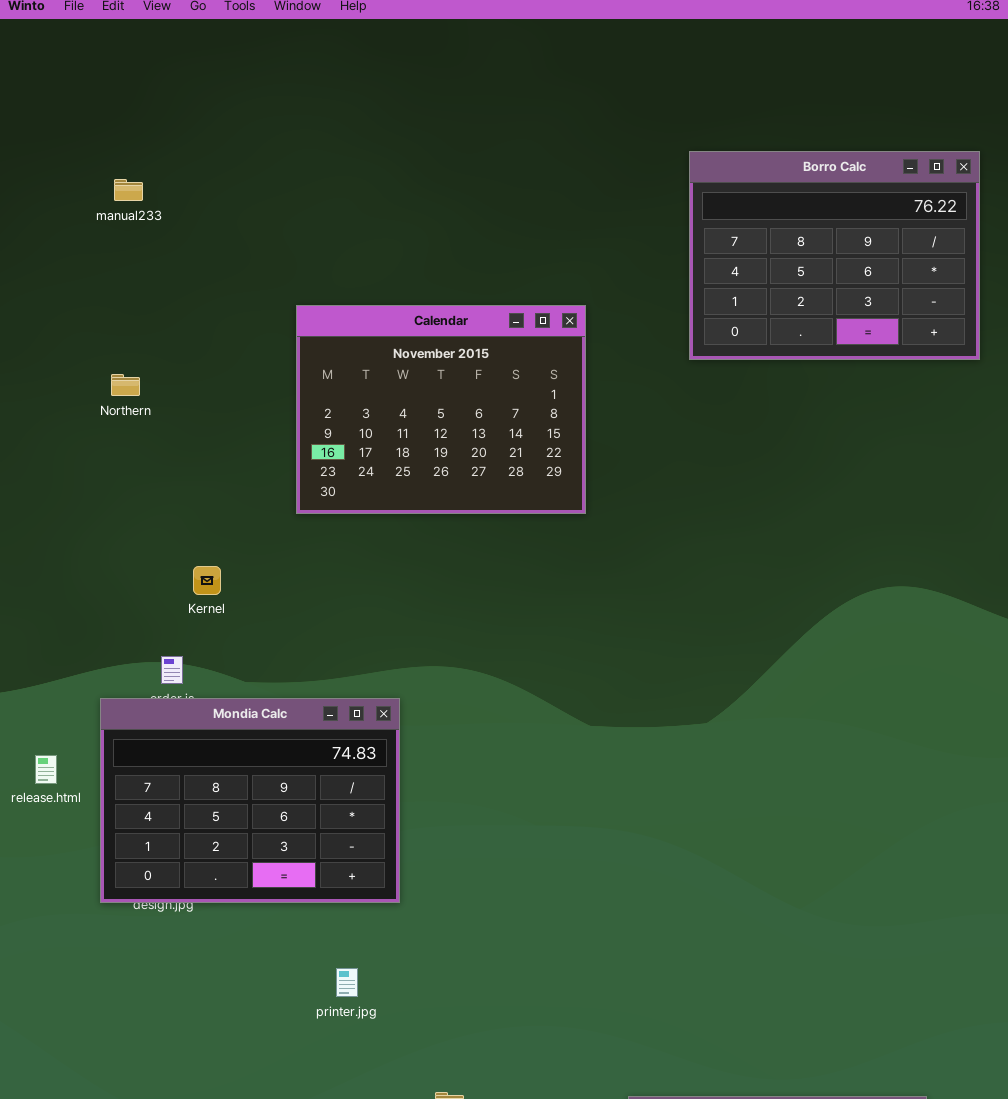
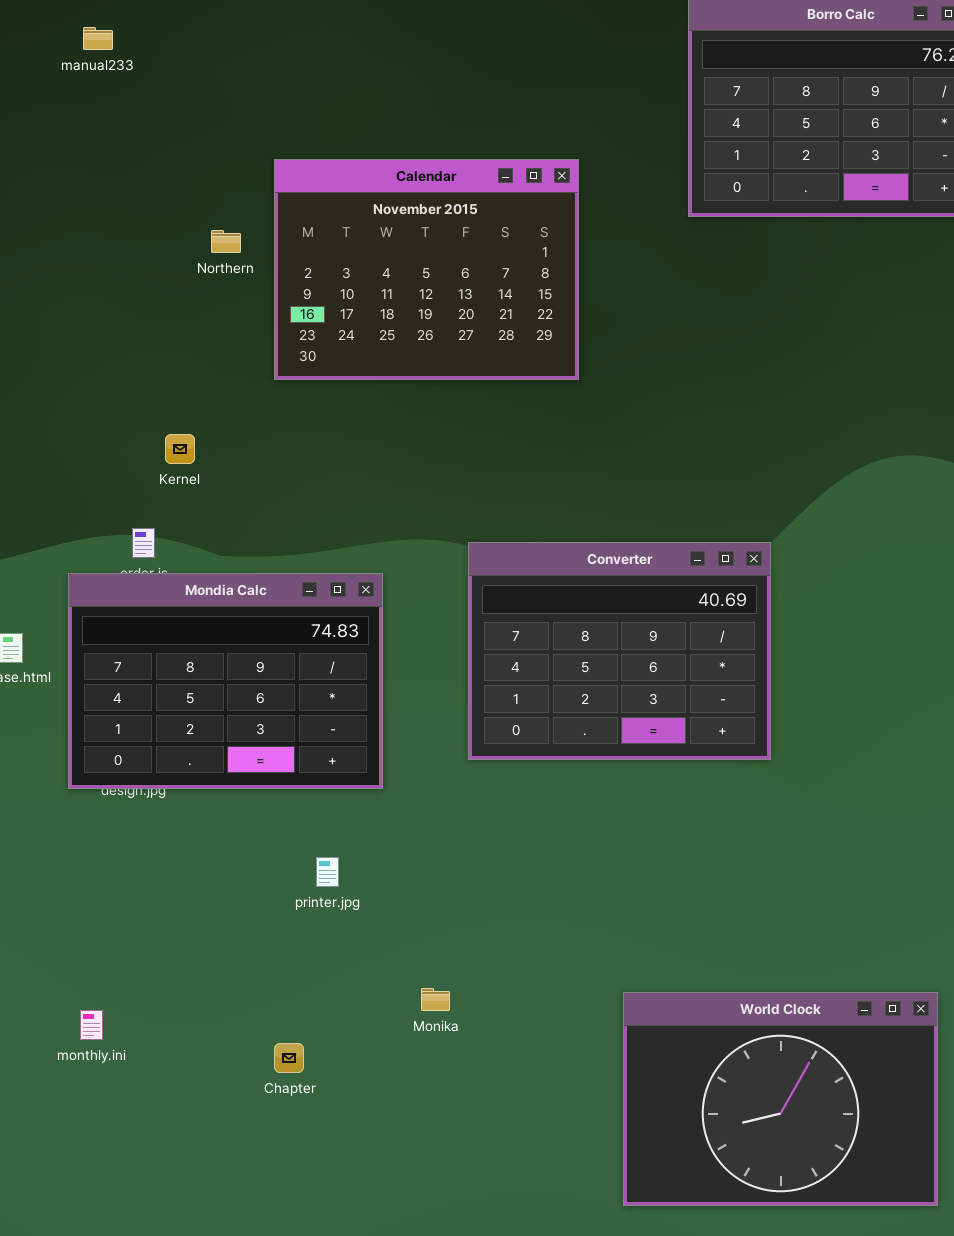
Northern: [111,374,140,396] -> [211,230,241,253], moved
Converter: none -> [468,542,771,760], opened

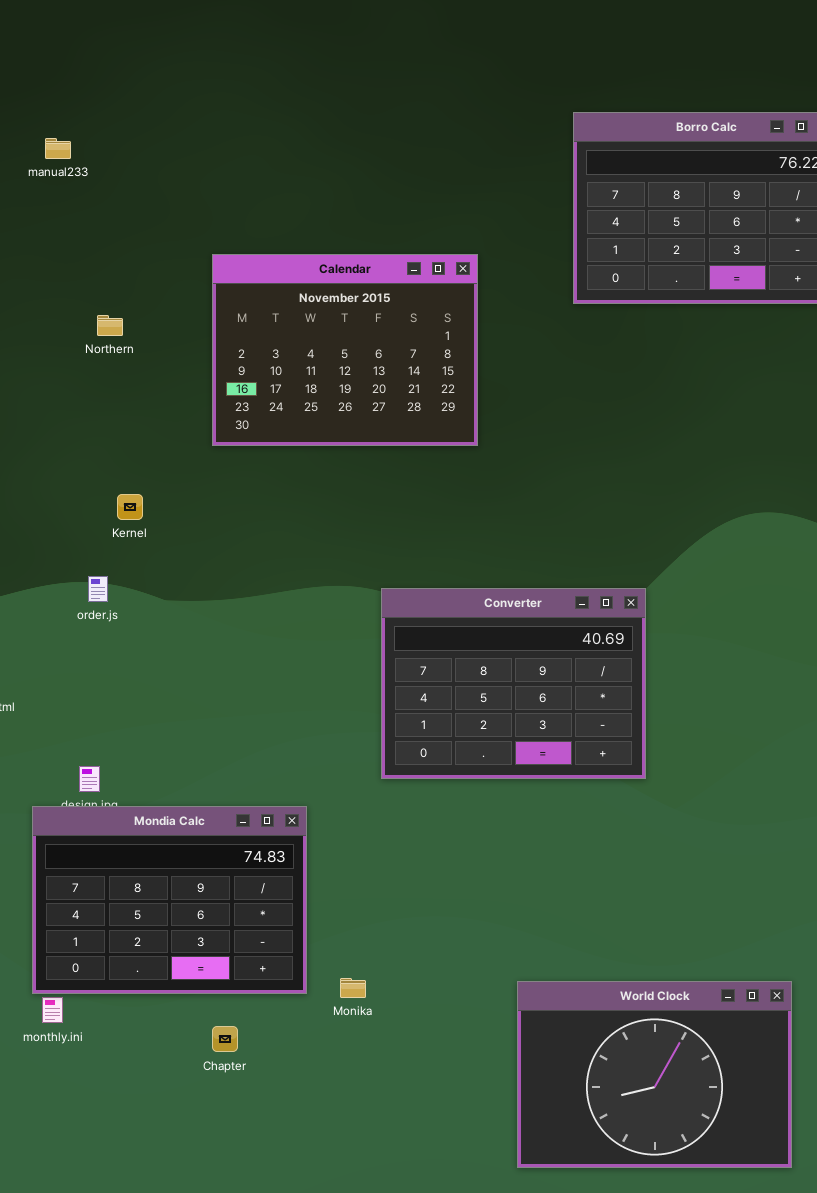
Northern: [211,230,241,253] -> [97,315,123,336], moved
Mondia Calc: [68,573,383,789] -> [32,806,307,994], moved

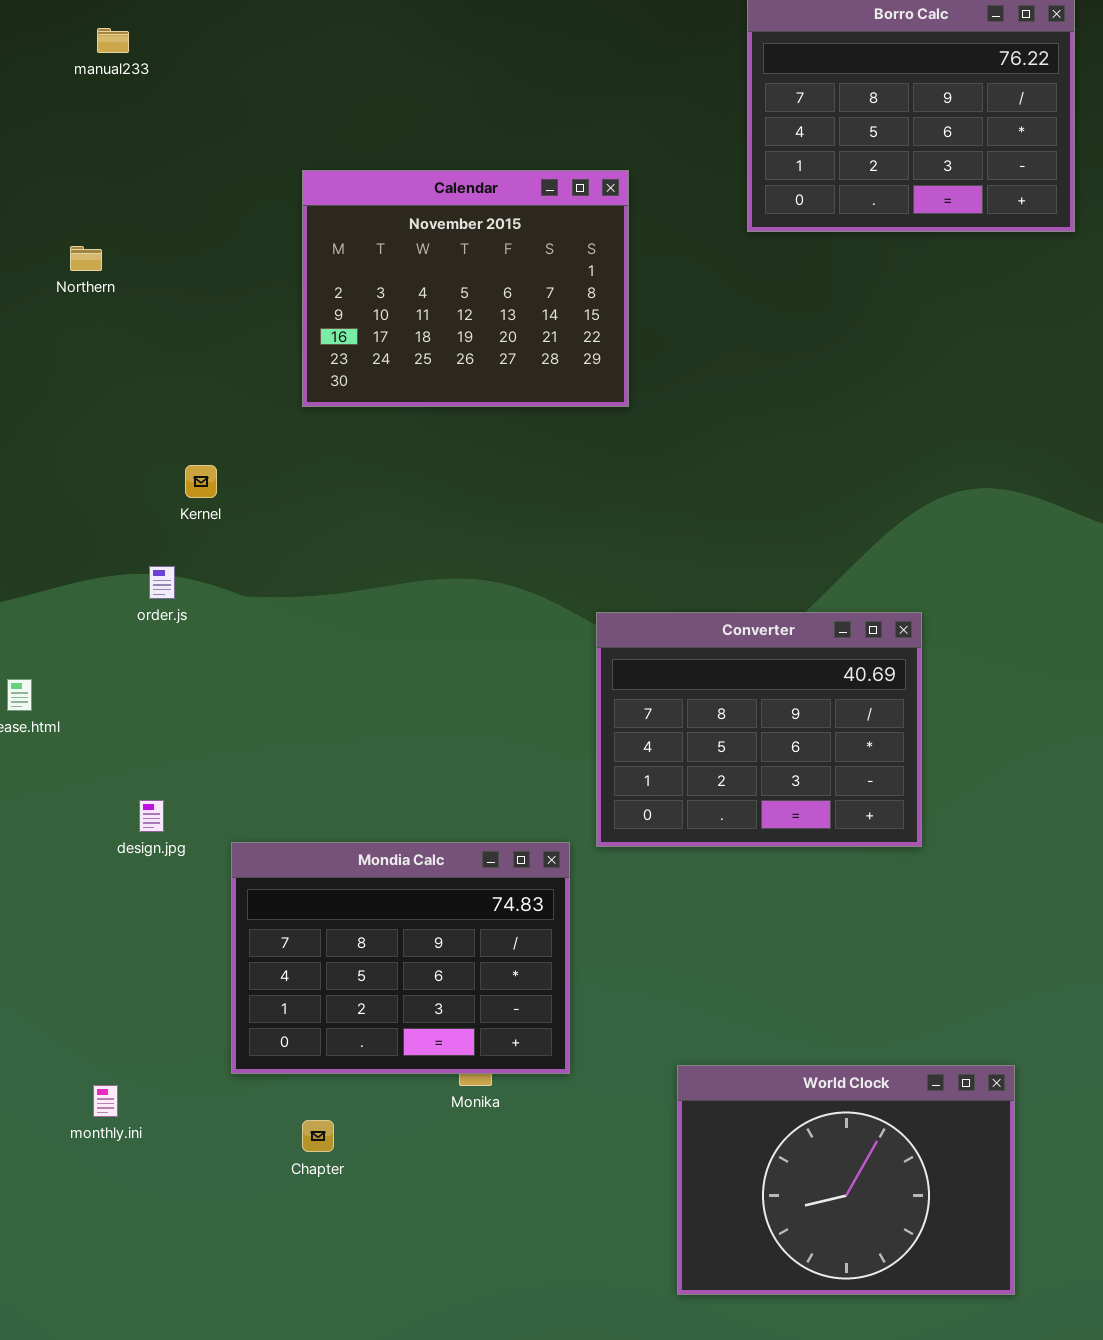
Northern: [97,315,123,336] -> [70,246,102,271], moved
Converter: [381,588,646,779] -> [596,612,922,847], moved
Mondia Calc: [32,806,307,994] -> [231,842,570,1074], moved

